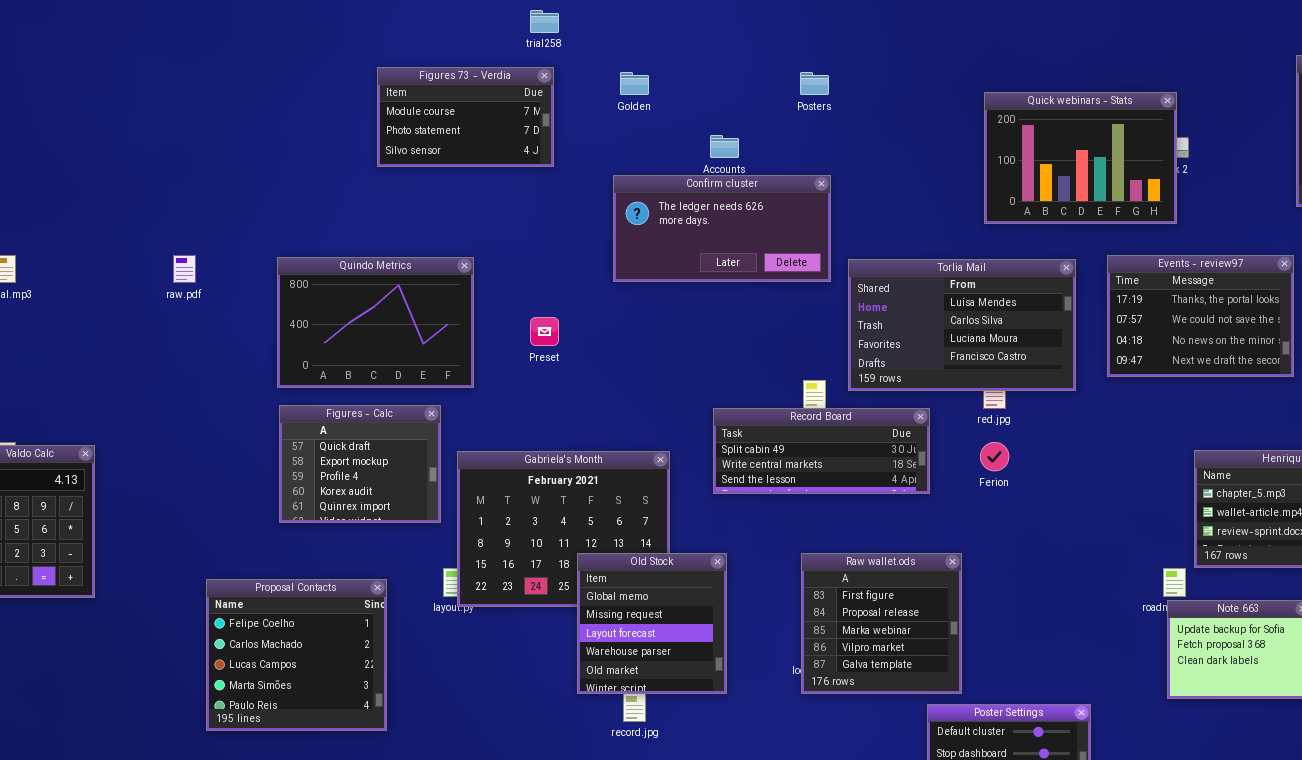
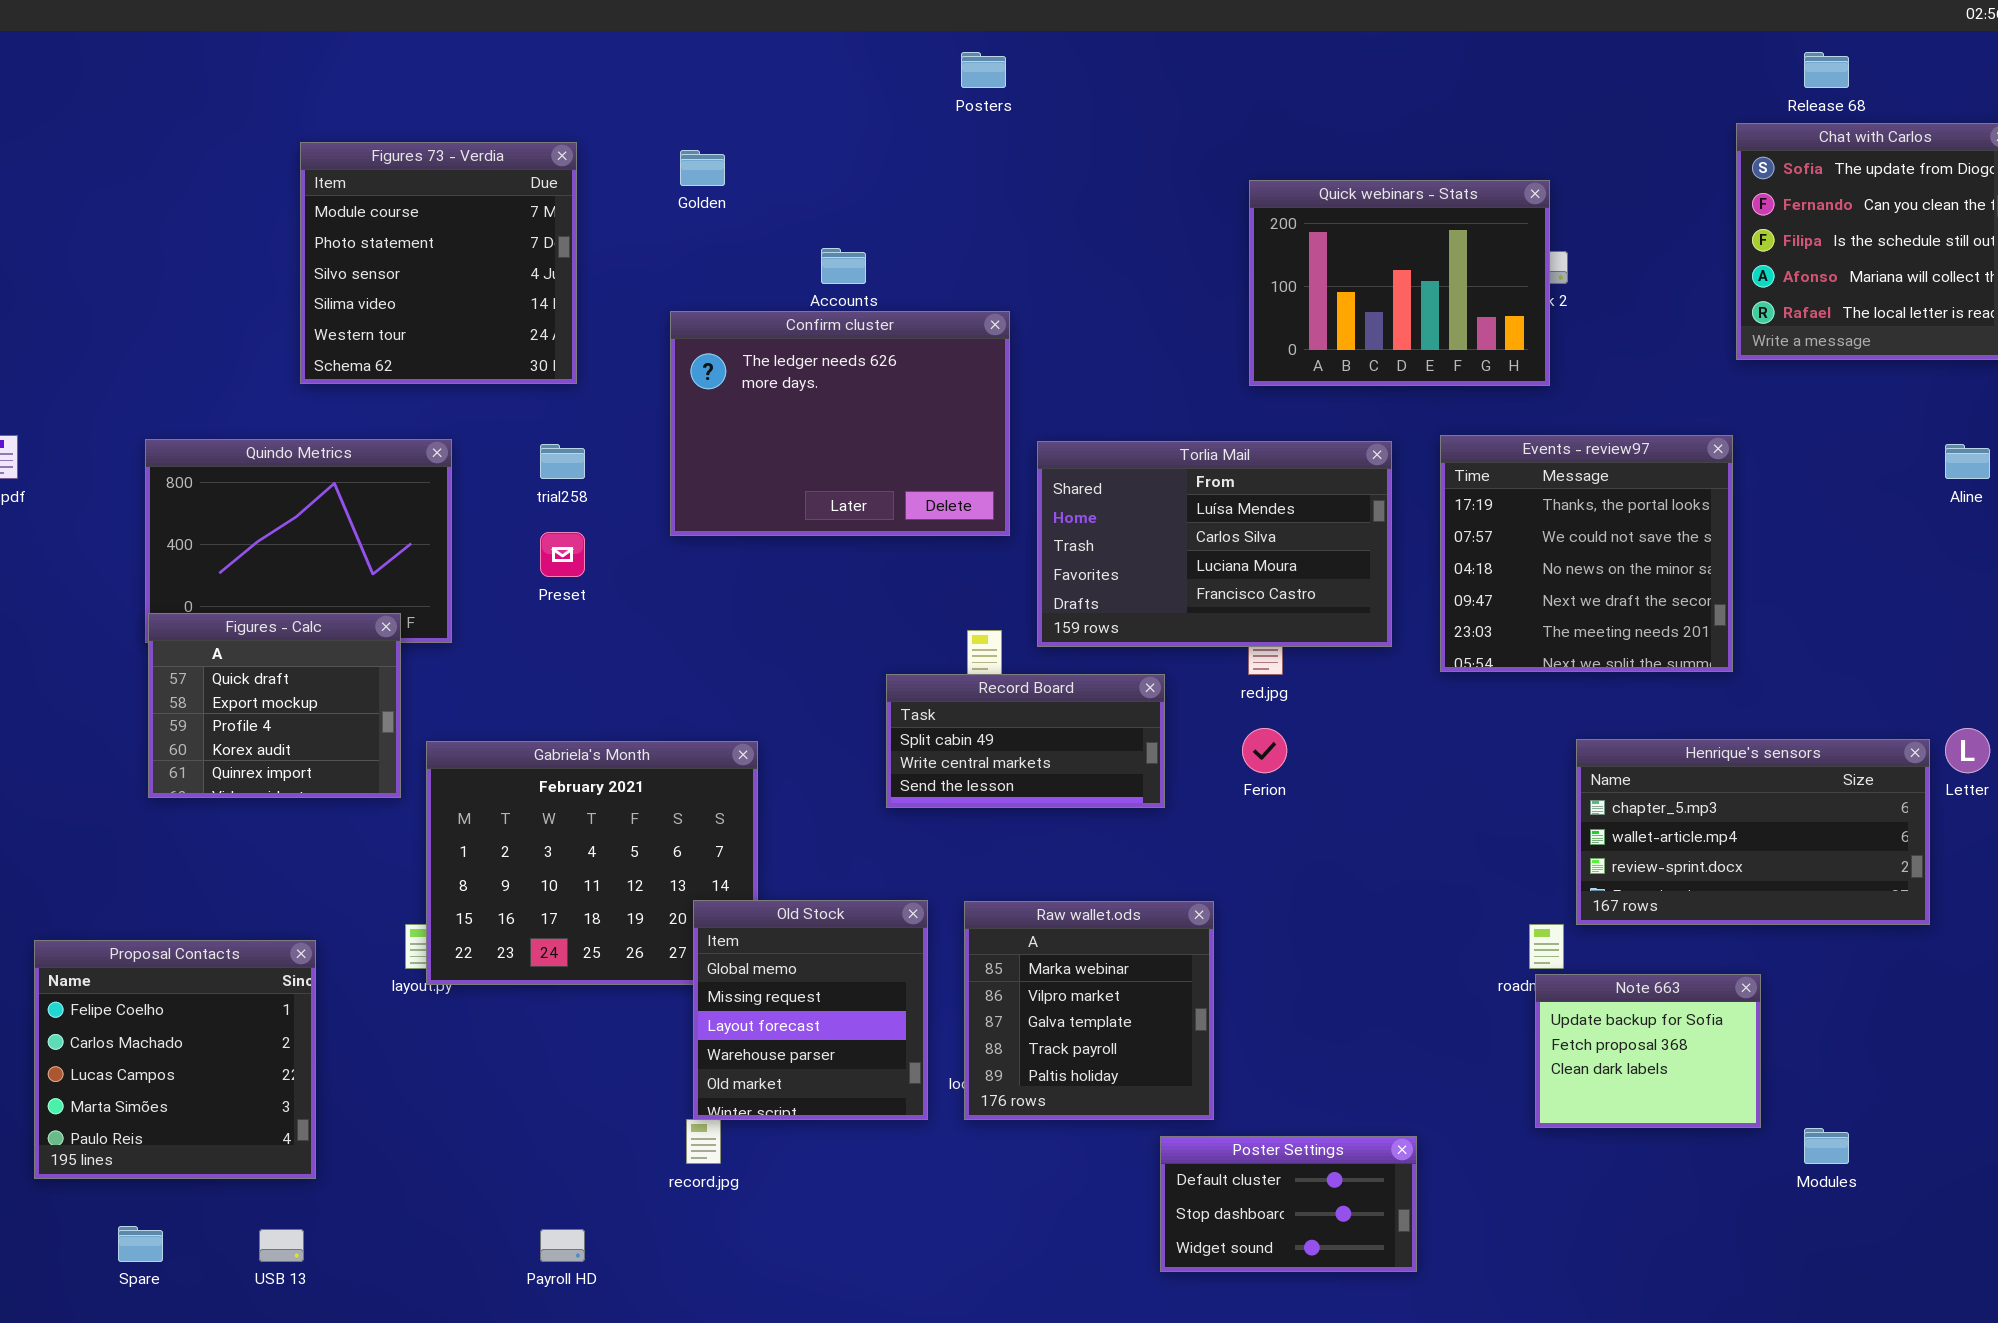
trial258: [530,10,559,33] -> [540,444,585,479], moved
Figures 73 - Verdia: [377,67,554,167] -> [300,142,577,384], resized
Posters: [800,72,829,95] -> [961,52,1006,88], moved
Confirm cluster: [613,175,831,282] -> [670,311,1010,536], resized
Events - review97: [1107,255,1294,377] -> [1440,435,1733,672], resized
Figures - Calc: [279,405,441,523] -> [148,613,401,798], moved
Record Board: [713,408,930,494] -> [886,674,1165,808], resized
Old Stock: [577,553,727,694] -> [693,900,928,1120], moved
Raw wallet.ods: [801,553,962,694] -> [964,901,1214,1120], scrolled down 2 rows

